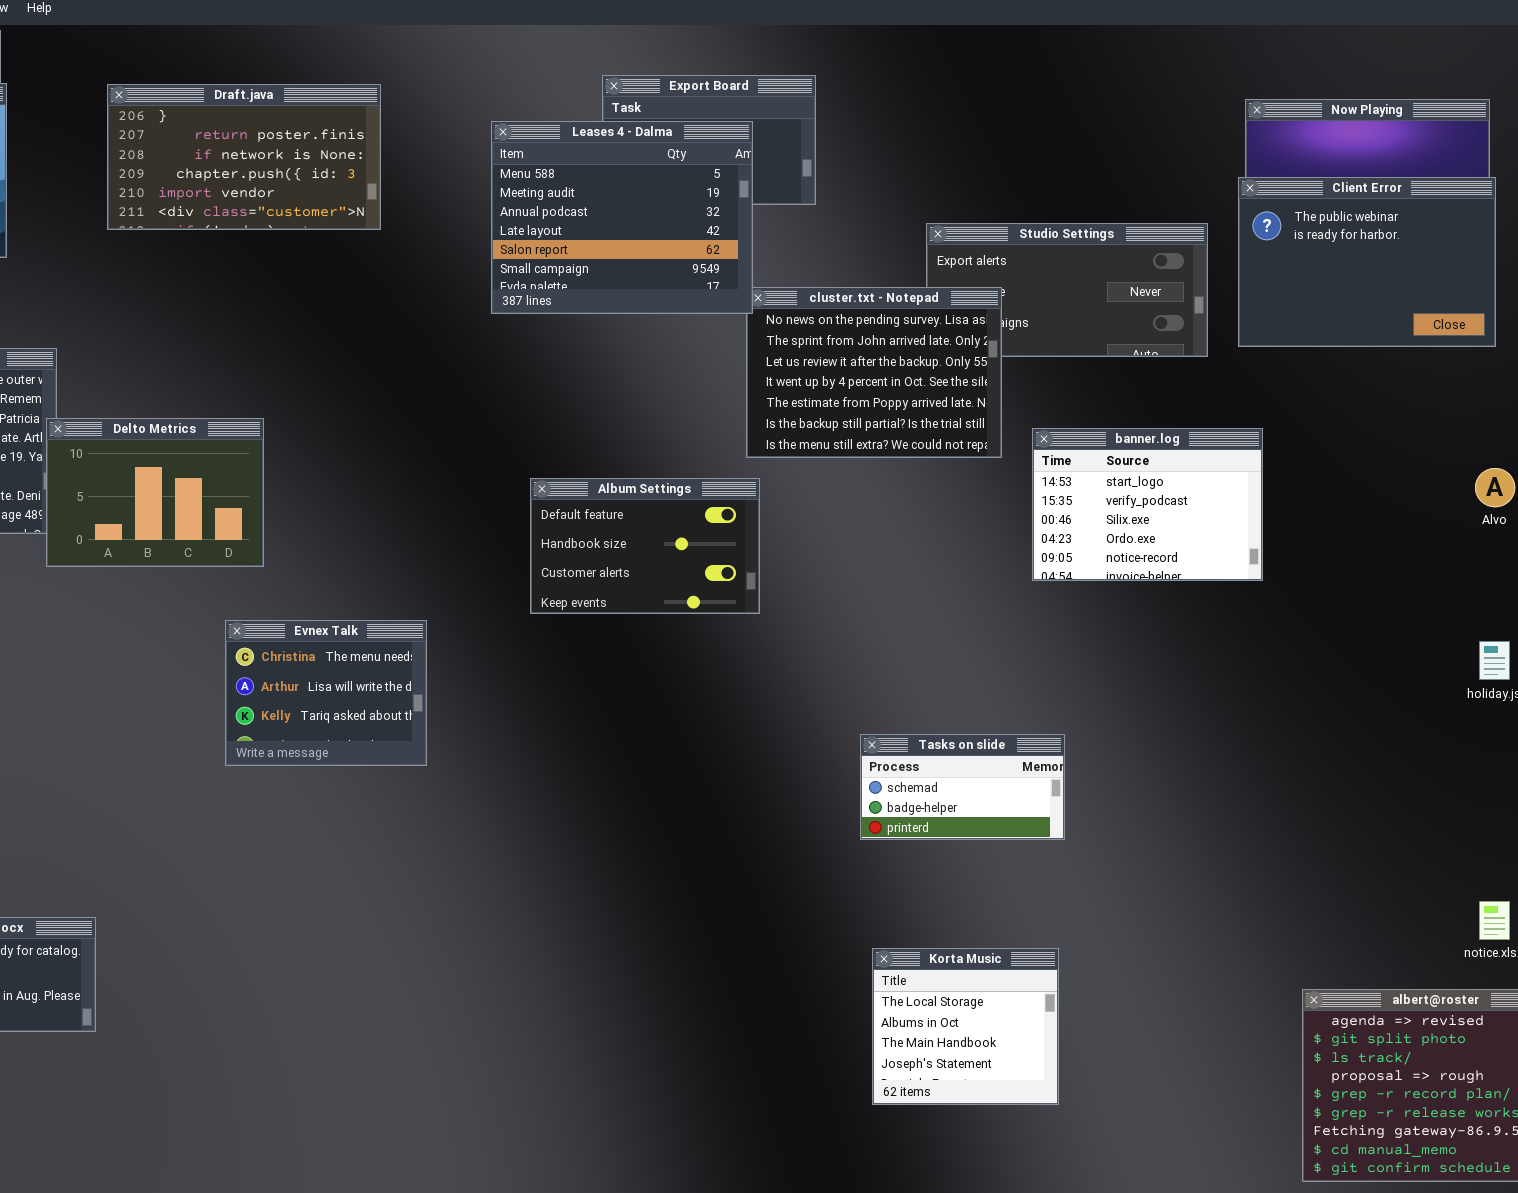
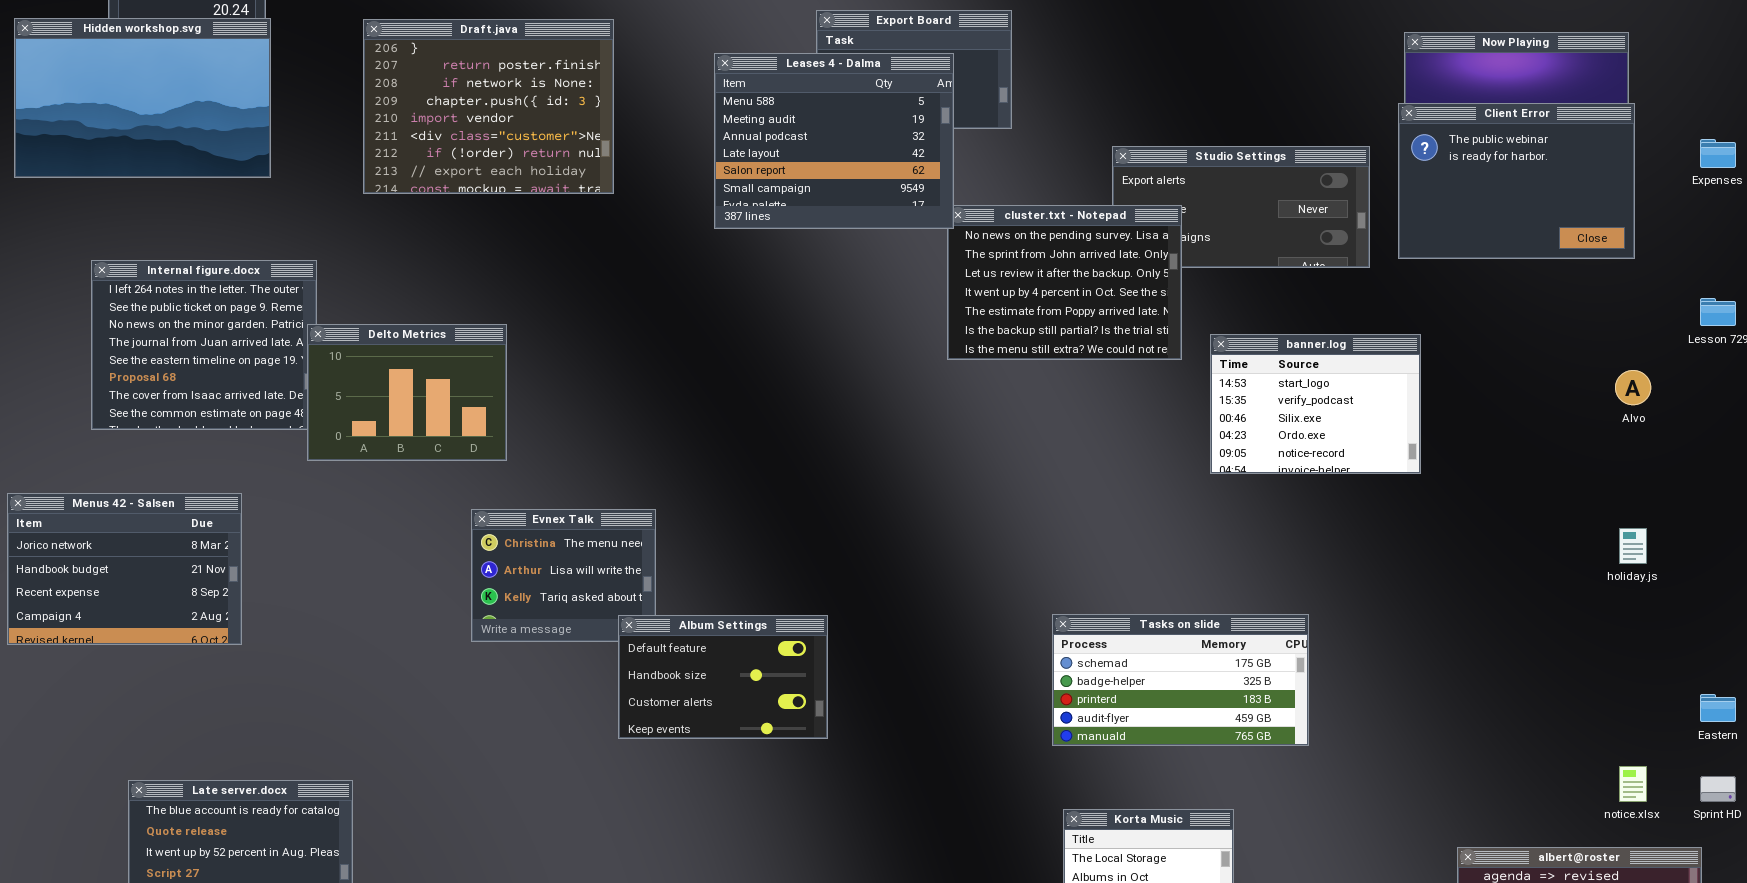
Draft.java: [107,84,381,230] -> [363,19,614,194], resized
Album Settings: [530,478,760,614] -> [618,615,828,739], moved
Tasks on slide: [860,734,1065,840] -> [1052,614,1309,746], resized

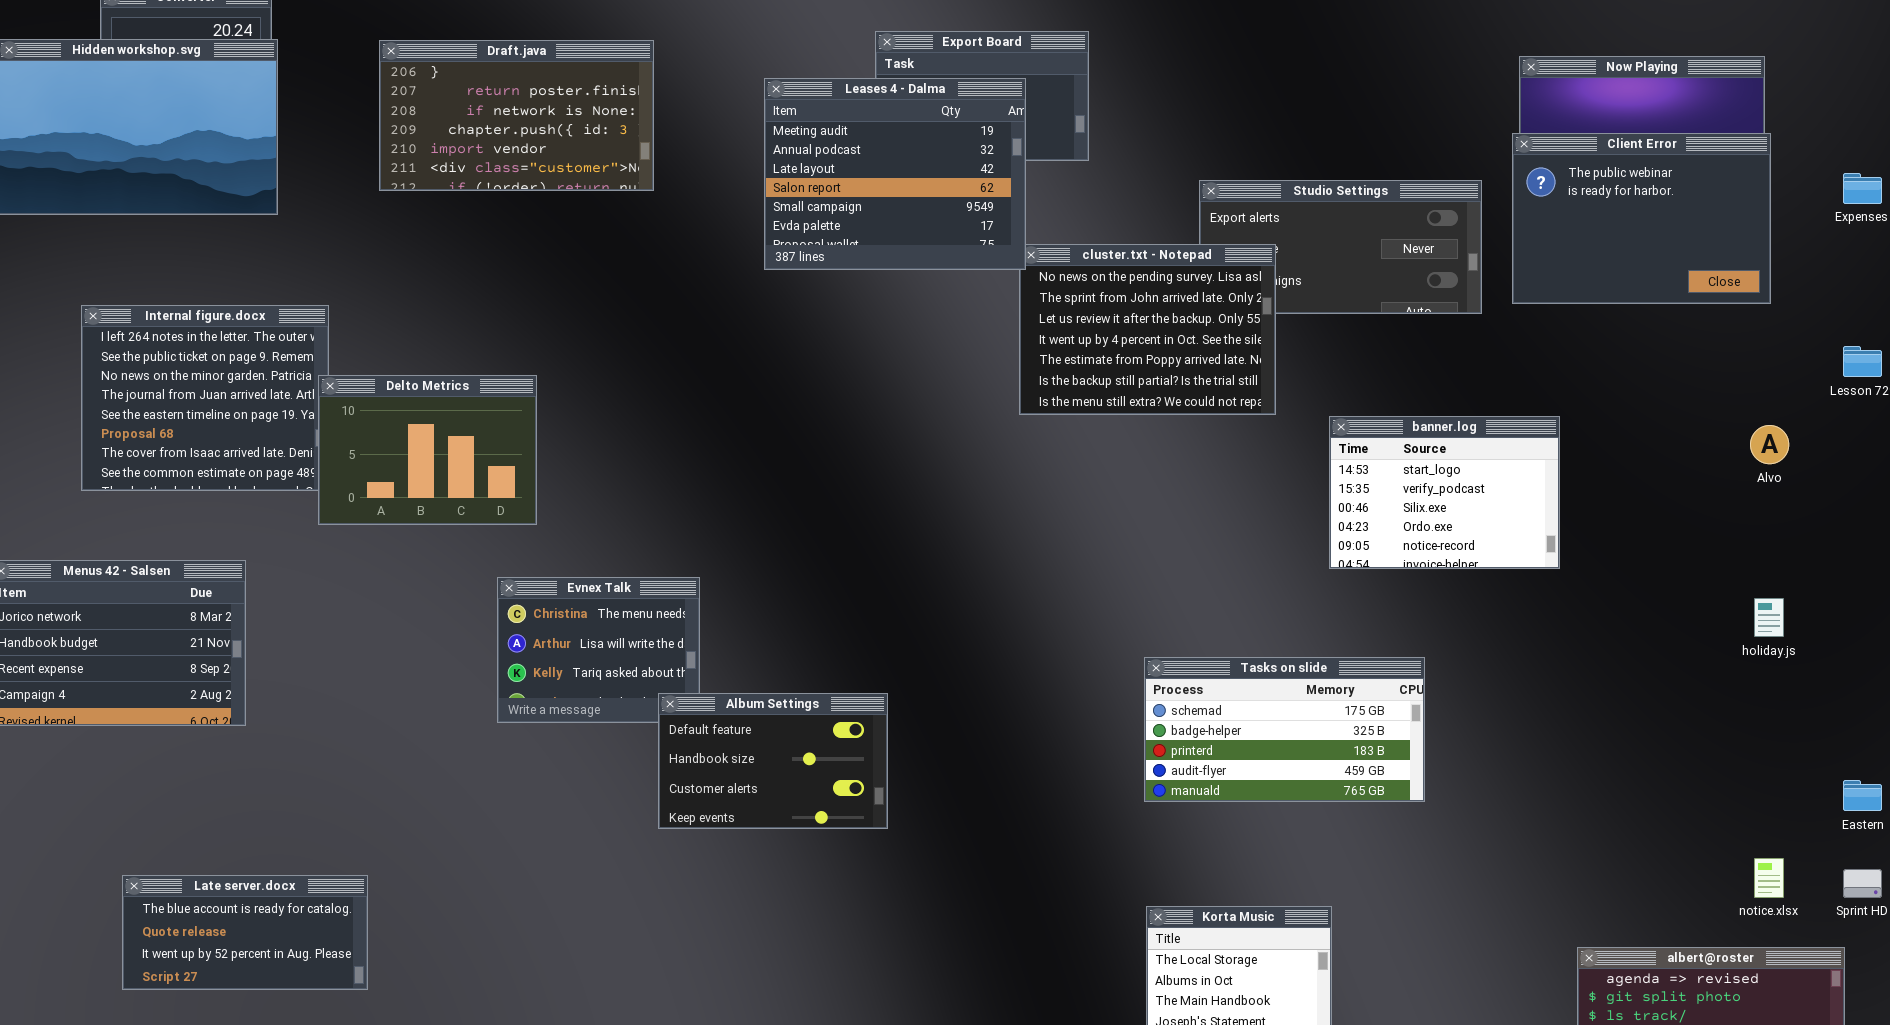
Draft.java: [363,19,614,194] -> [379,40,654,191], resized
Leases 4 - Dalma: [714,53,954,229] -> [764,78,1026,270], scrolled down 1 row
banner.log: [1210,334,1421,474] -> [1329,416,1560,569], moved
Tasks on slide: [1052,614,1309,746] -> [1144,657,1425,802], moved

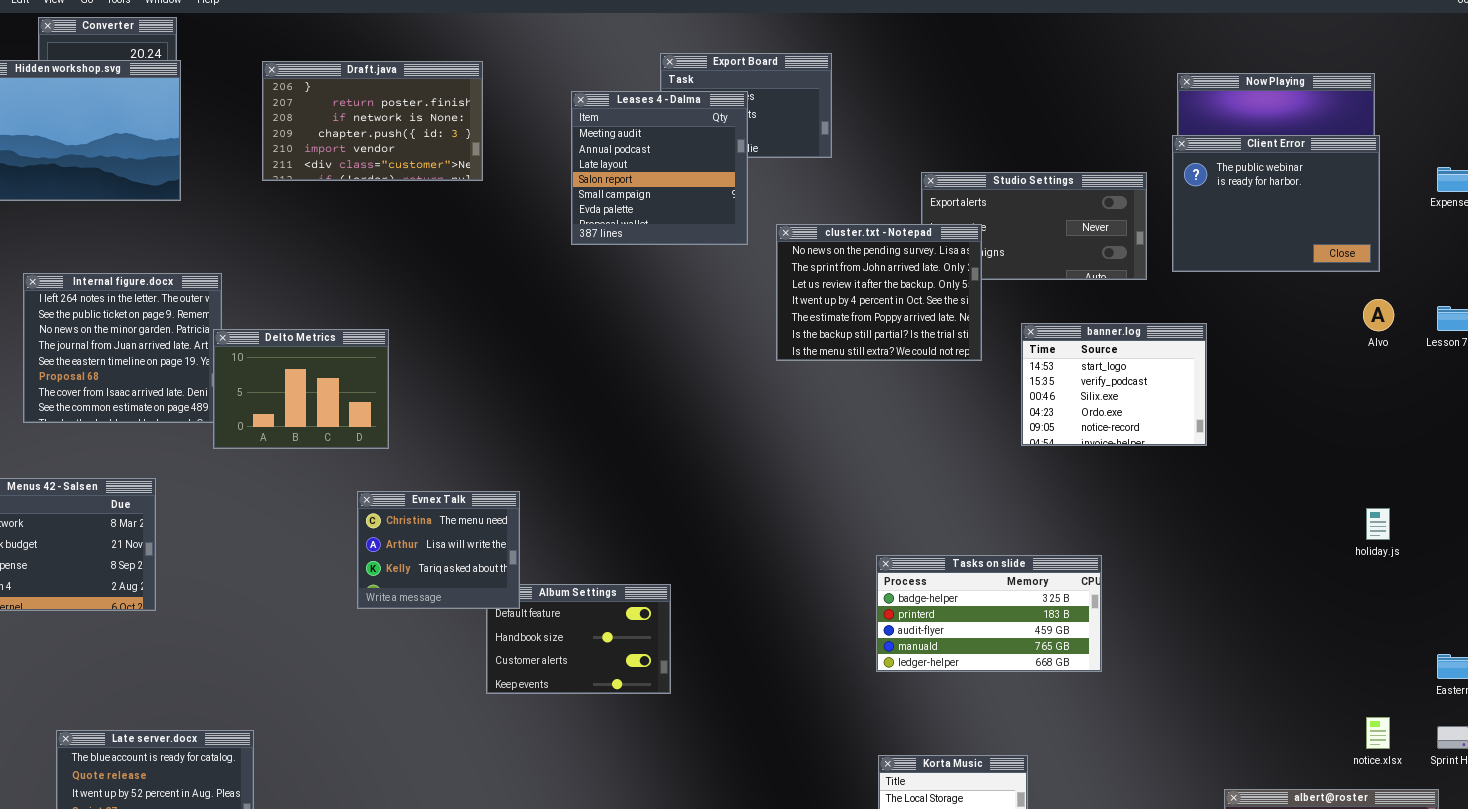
Leases 4 - Dalma: [764,78,1026,270] -> [571,91,748,245], resized
banner.log: [1329,416,1560,569] -> [1021,323,1207,446], moved
Alvo: [1750,425,1789,464] -> [1363,299,1394,331], moved
Evnex Talk: [497,577,700,723] -> [357,491,520,609], raised
Tasks on slide: [1144,657,1425,802] -> [876,555,1102,672], scrolled down 1 row

